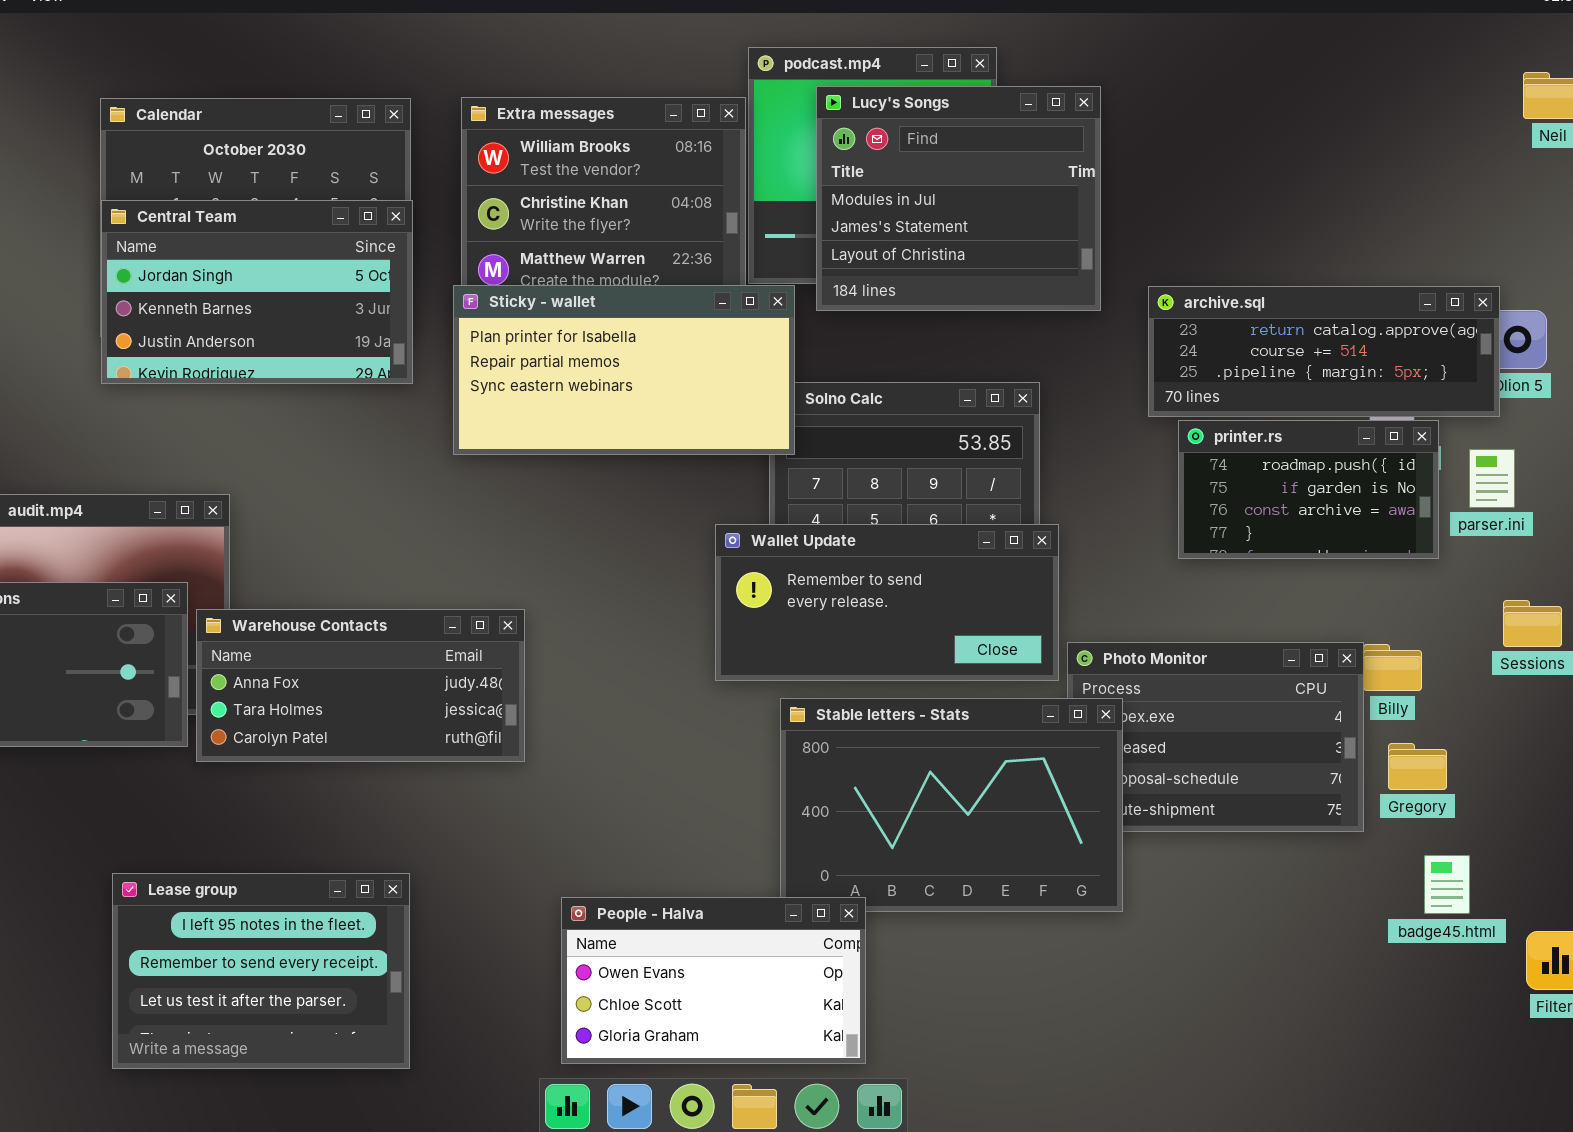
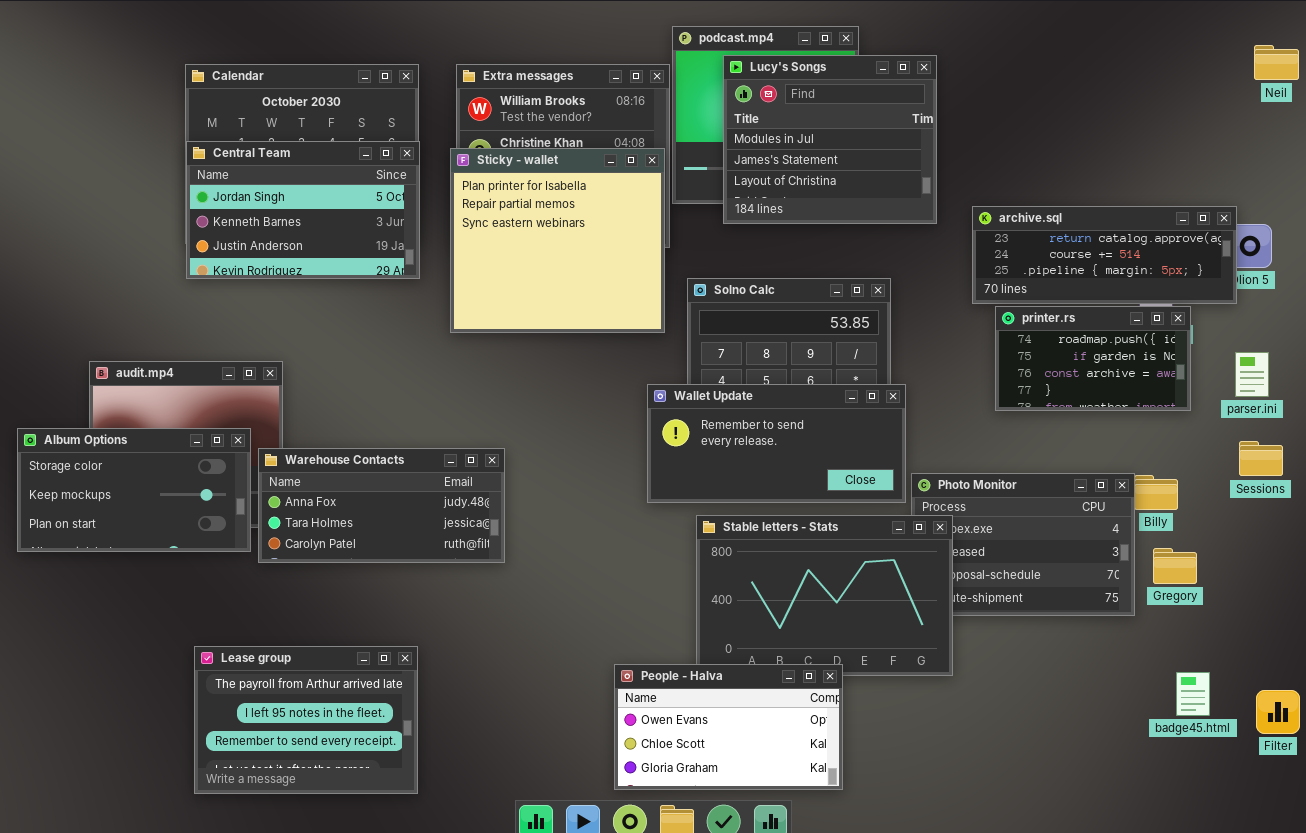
Sticky - wallet: [453,285,795,455] -> [450,148,665,333], resized
parser.ini: [1469,449,1515,508] -> [1235,352,1269,397], moved
badge45.html: [1424,855,1470,914] -> [1176,672,1210,716], moved
Lease group: [112,873,410,1069] -> [194,646,418,794], scrolled up 1 row
People - Halva: [561,897,866,1064] -> [614,664,843,790], moved

